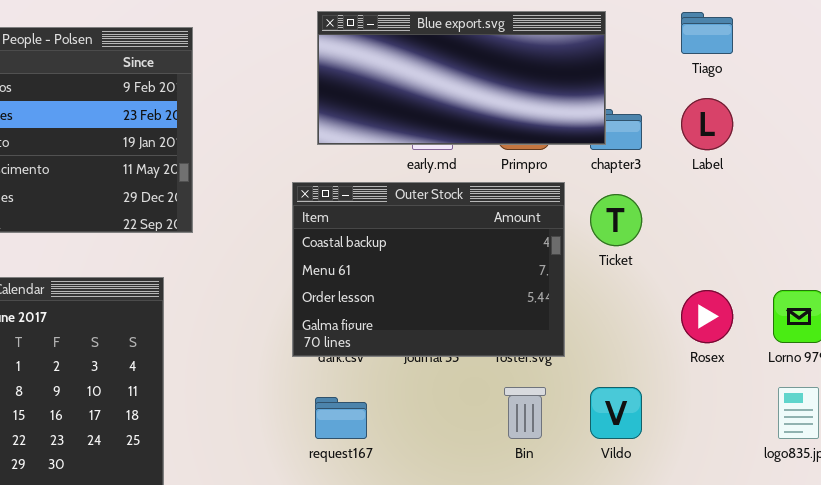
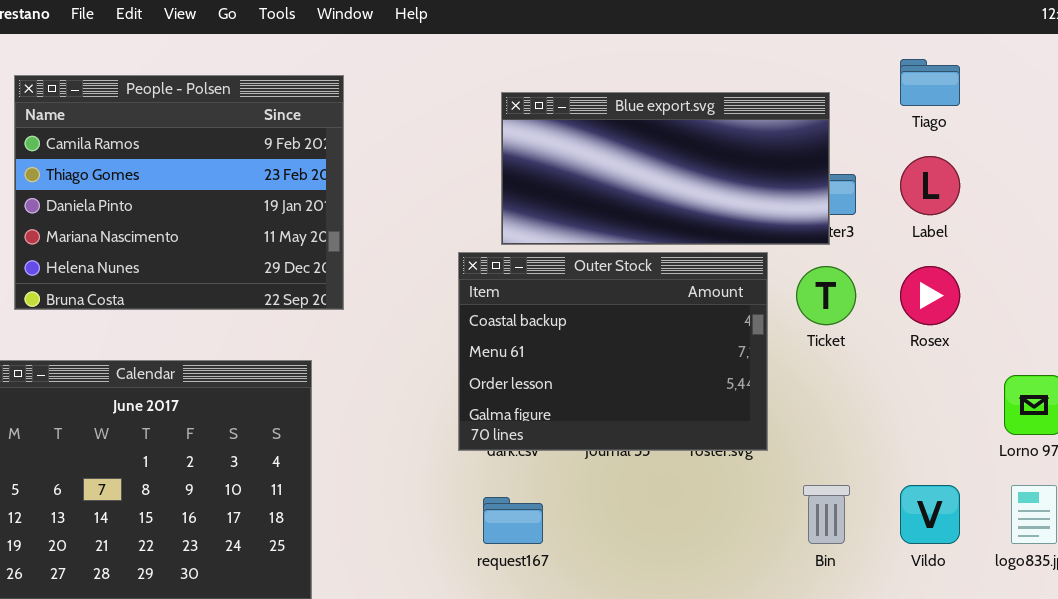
Blue export.svg: [317,11,606,145] -> [501,92,830,245], moved
Rosex: [681,290,733,343] -> [900,266,960,325], moved
Bin: [504,387,546,439] -> [803,485,850,544], moved
Vildo: [590,387,642,439] -> [900,485,960,544], moved

